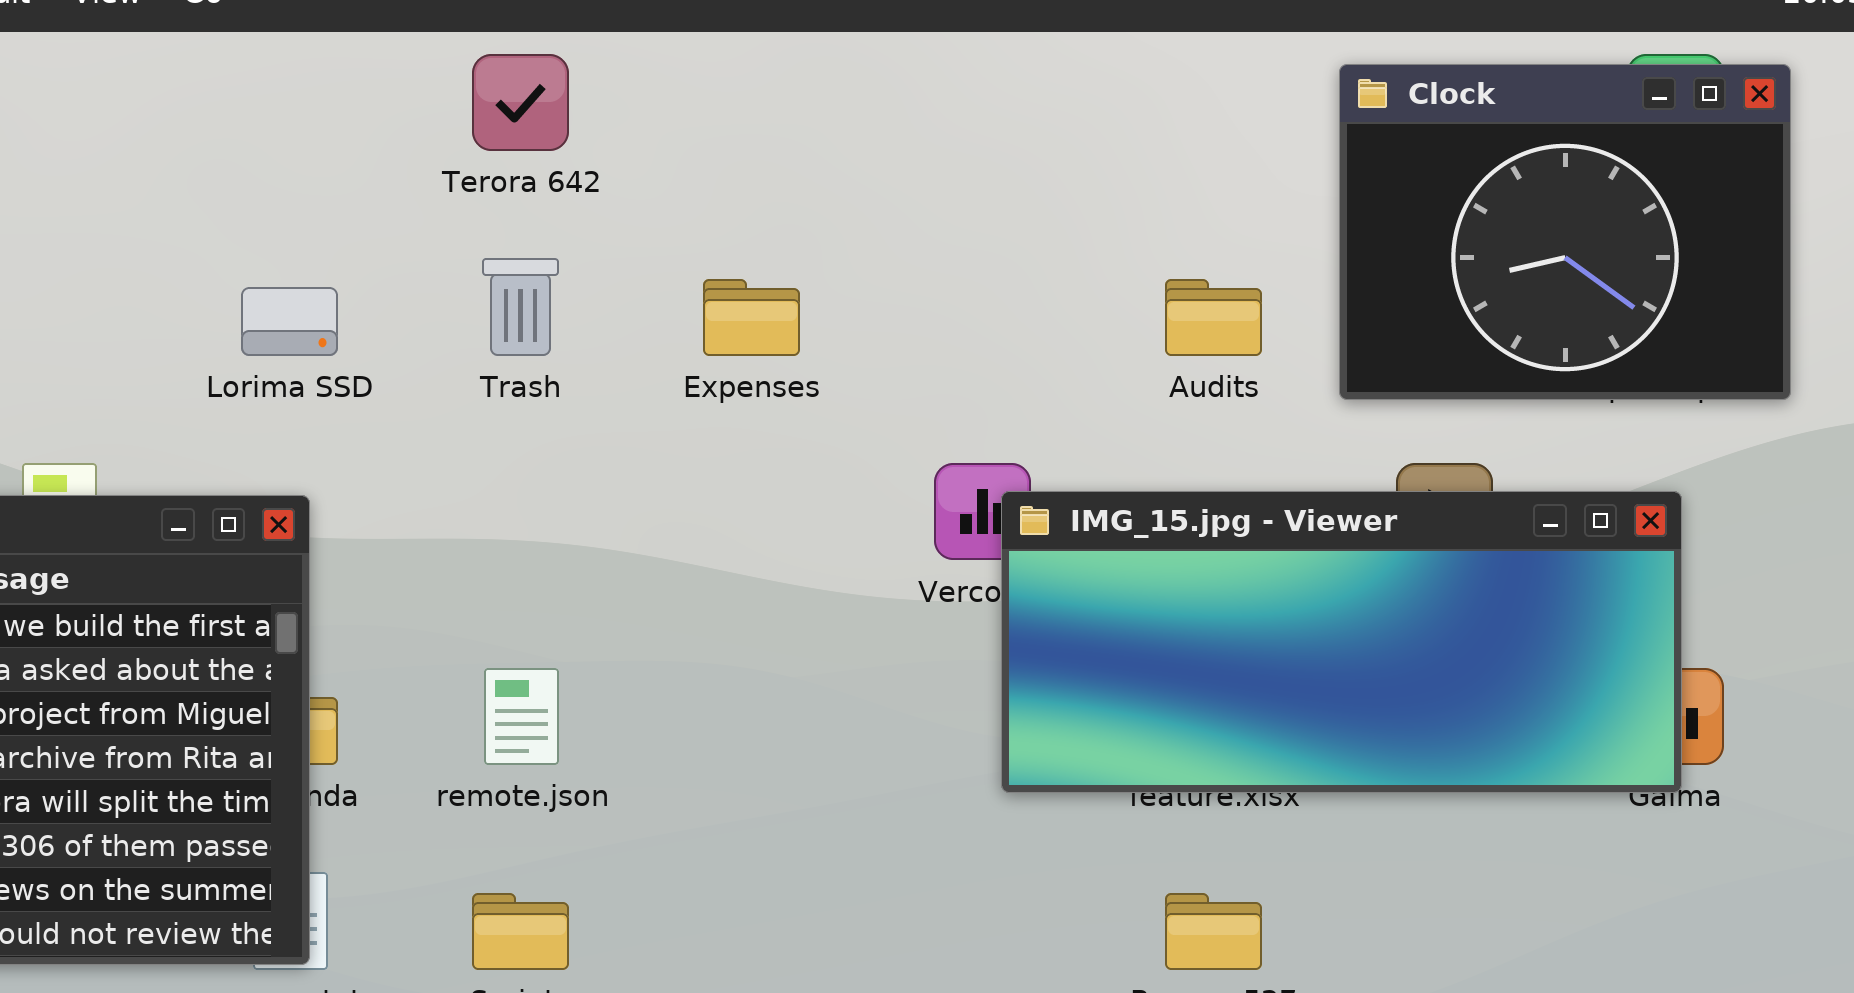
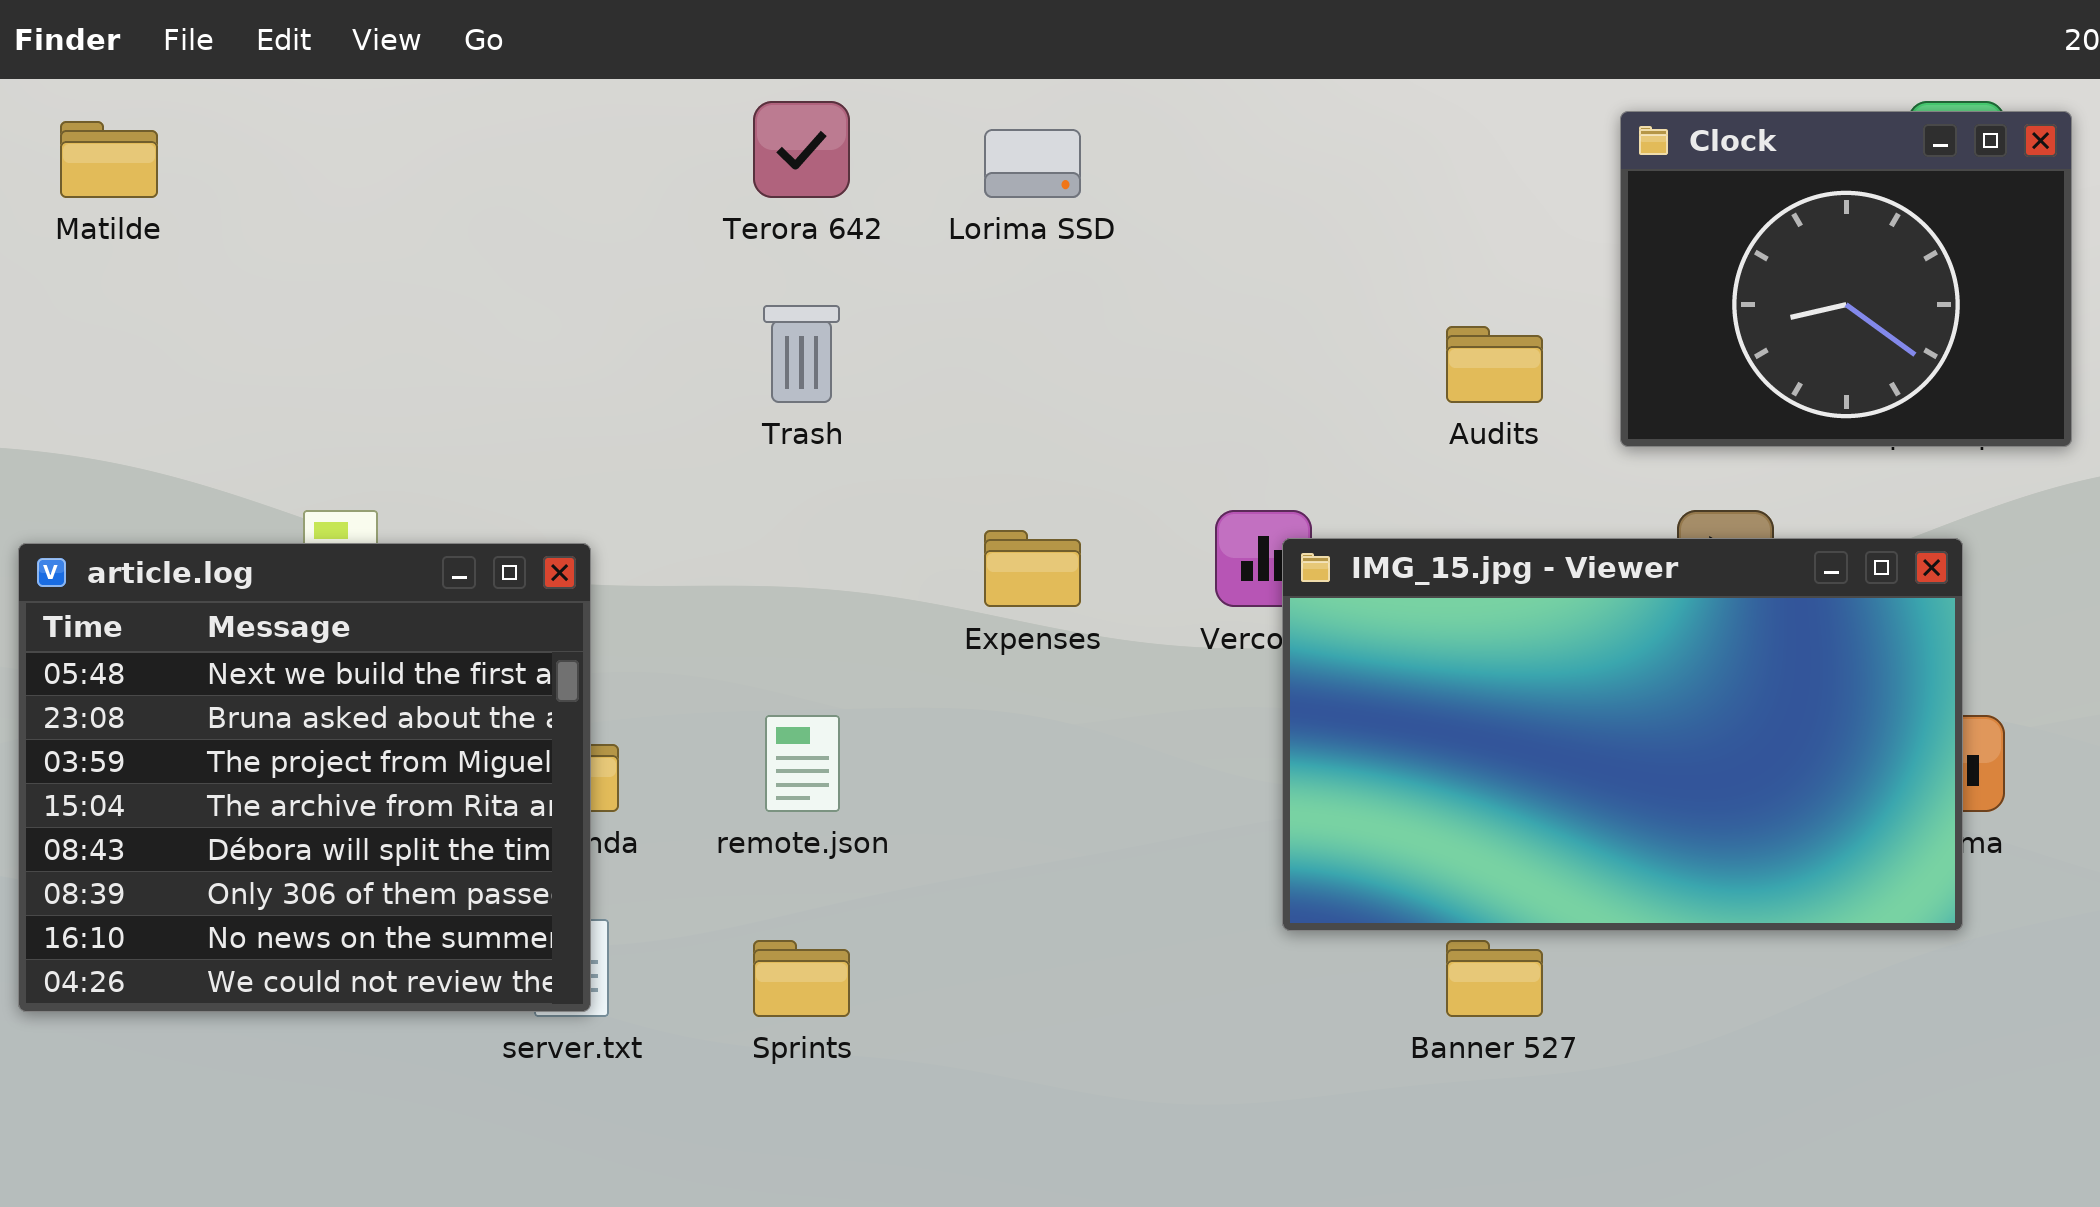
Expenses: [703,279,800,356] -> [984,530,1081,607], moved
Lorima SSD: [241,287,338,356] -> [984,129,1081,198], moved
IMG_15.jpg - Viewer: [1001,491,1682,793] -> [1282,538,1963,931], resized

